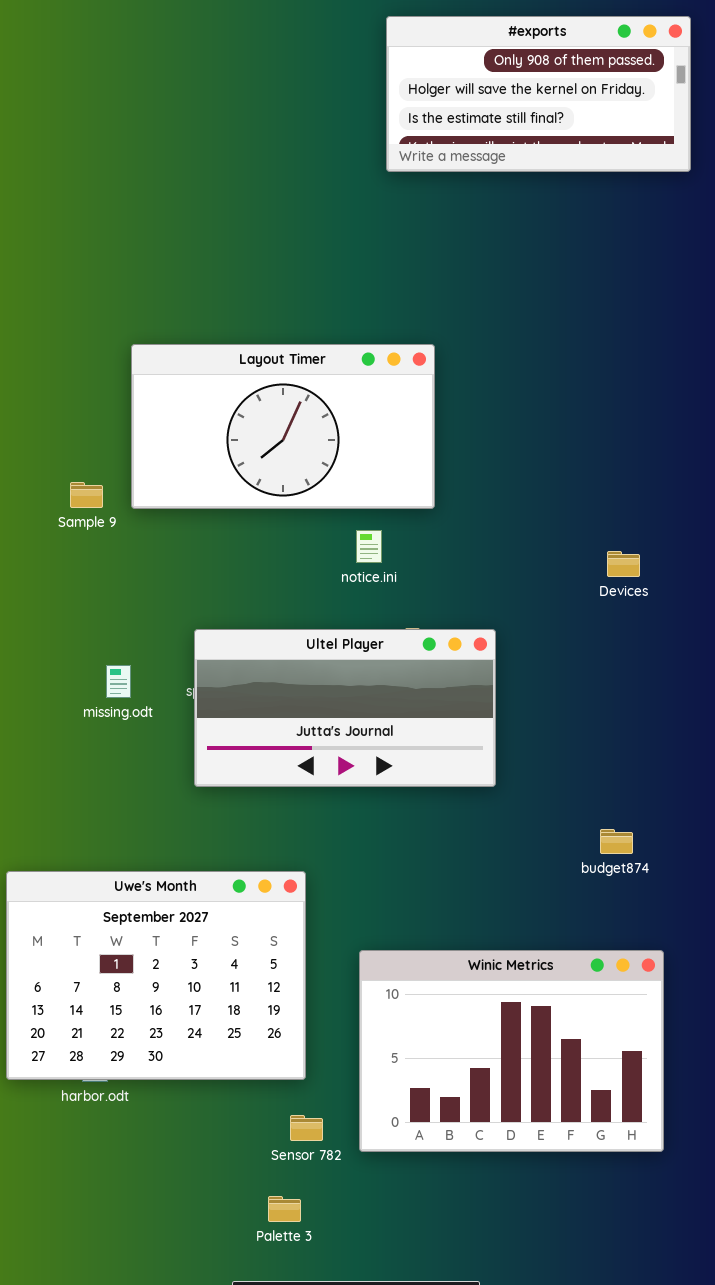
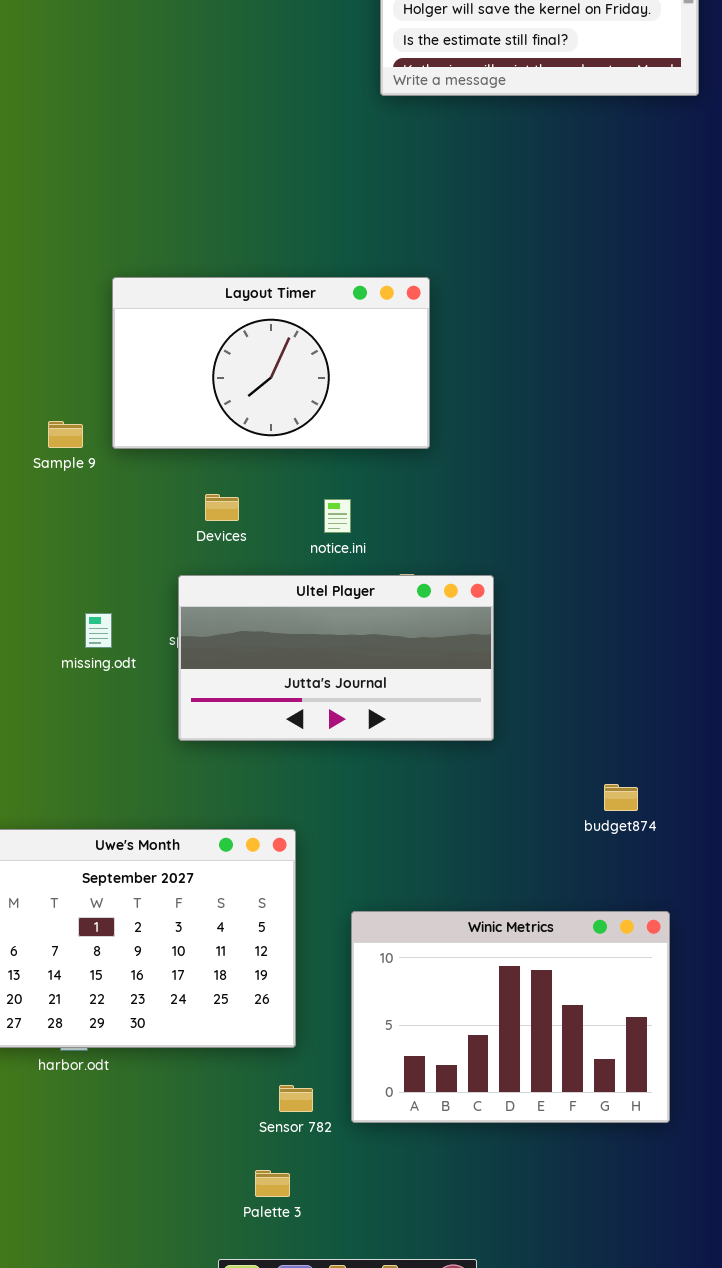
notice.ini: [356,530,382,563] -> [324,499,351,533], moved
Devices: [607,551,640,577] -> [205,494,239,521], moved

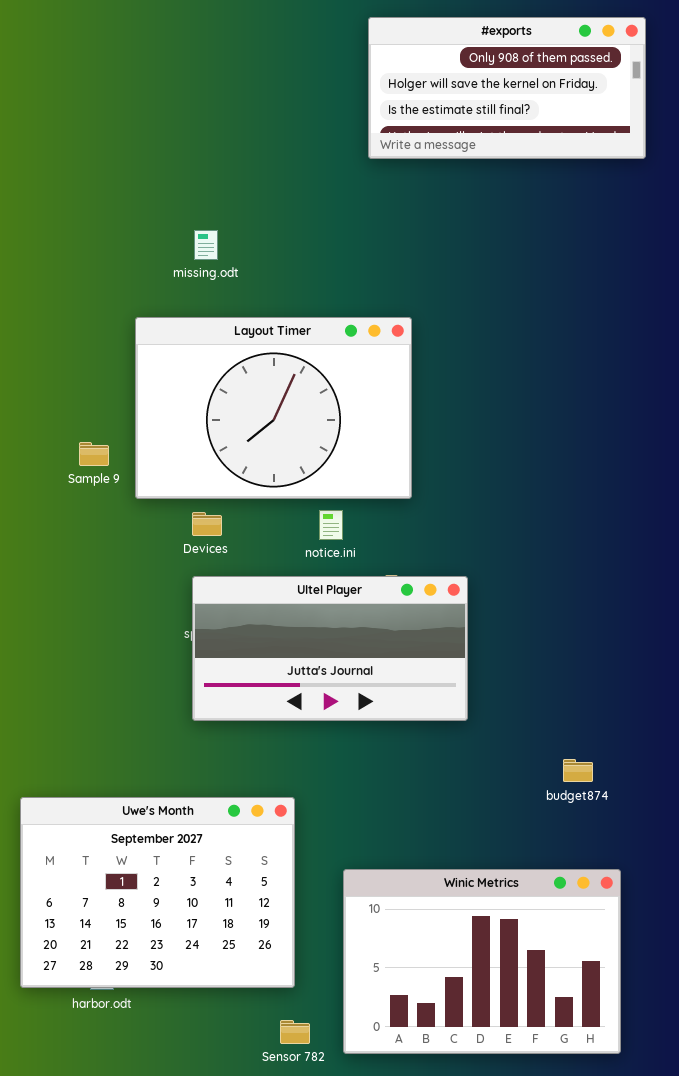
Layout Timer: [112,277,430,449] -> [135,317,412,499], resized
Devices: [205,494,239,521] -> [192,512,222,536], moved
missing.odt: [85,613,112,648] -> [194,230,218,260], moved

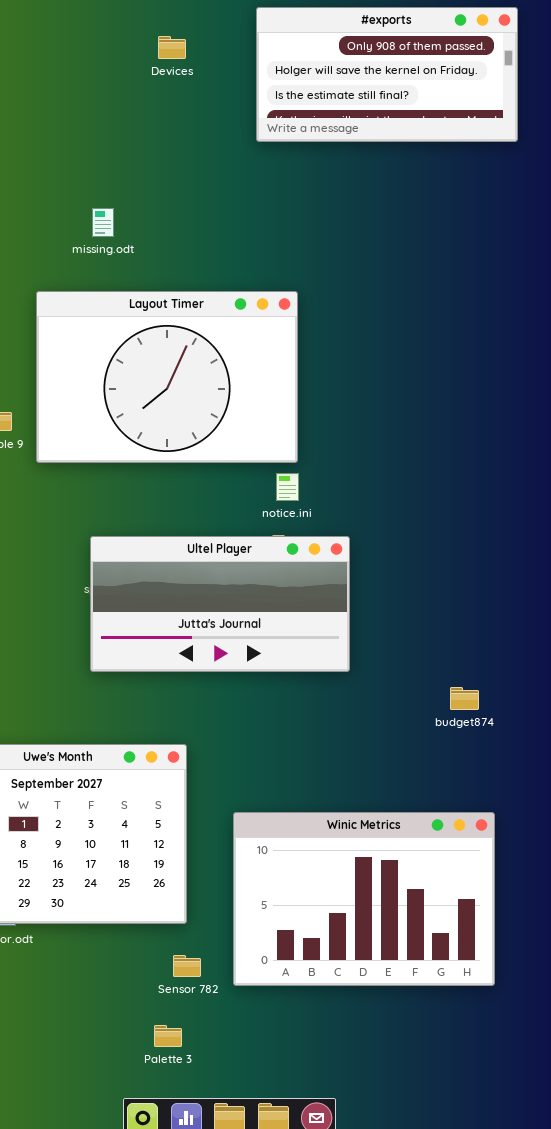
notice.ini: [319,510,343,540] -> [276,473,299,501], moved
Devices: [192,512,222,536] -> [158,36,186,59], moved
budget874: [563,759,593,782] -> [450,687,479,710], moved

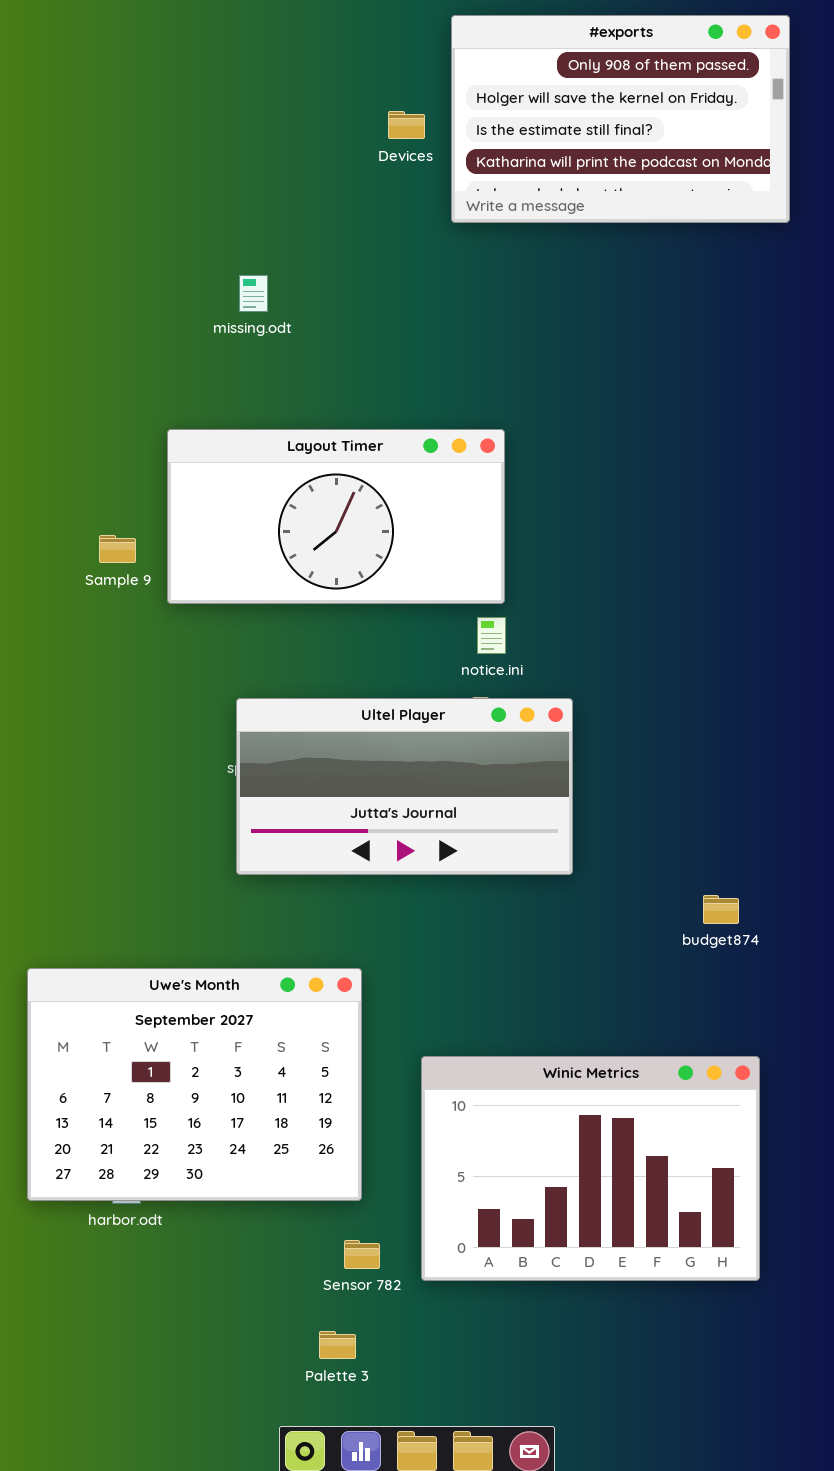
#exports: [256,7,518,142] -> [451,15,790,223], resized
Devices: [158,36,186,59] -> [388,111,425,139], moved
Layout Timer: [36,291,298,463] -> [167,429,505,604], resized

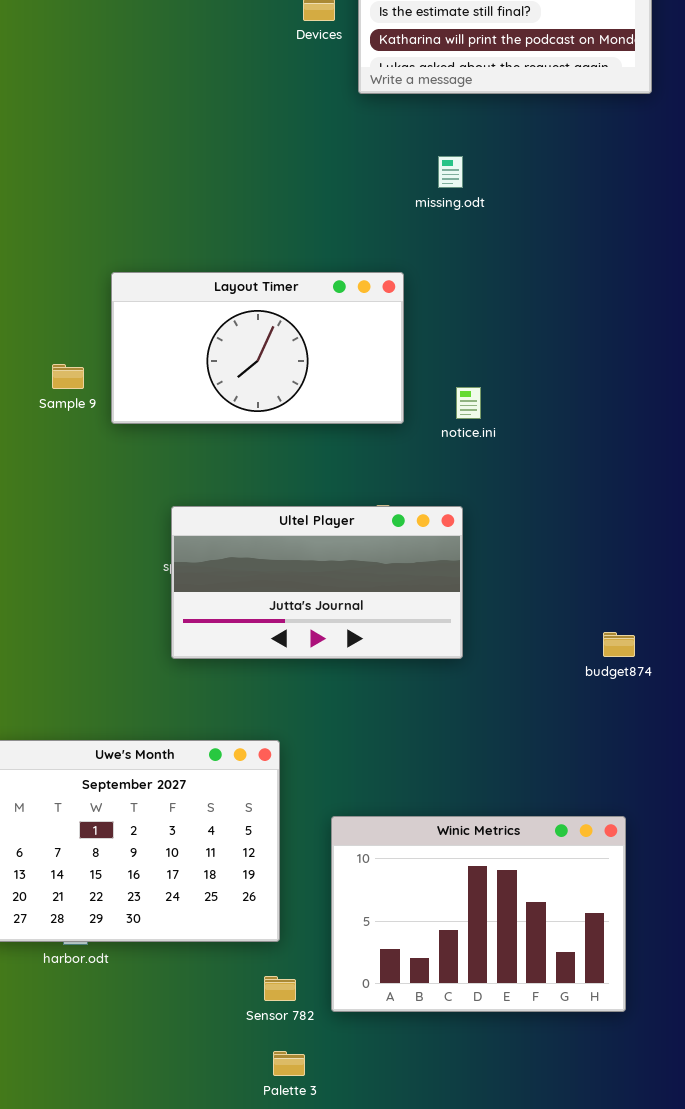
missing.odt: [239,275,268,312] -> [438,156,463,188], moved
notice.ini: [477,617,506,654] -> [456,387,481,419], moved
budget874: [703,895,739,924] -> [603,632,635,657], moved
Palette 3: [319,1331,356,1359] -> [273,1051,305,1076], moved

